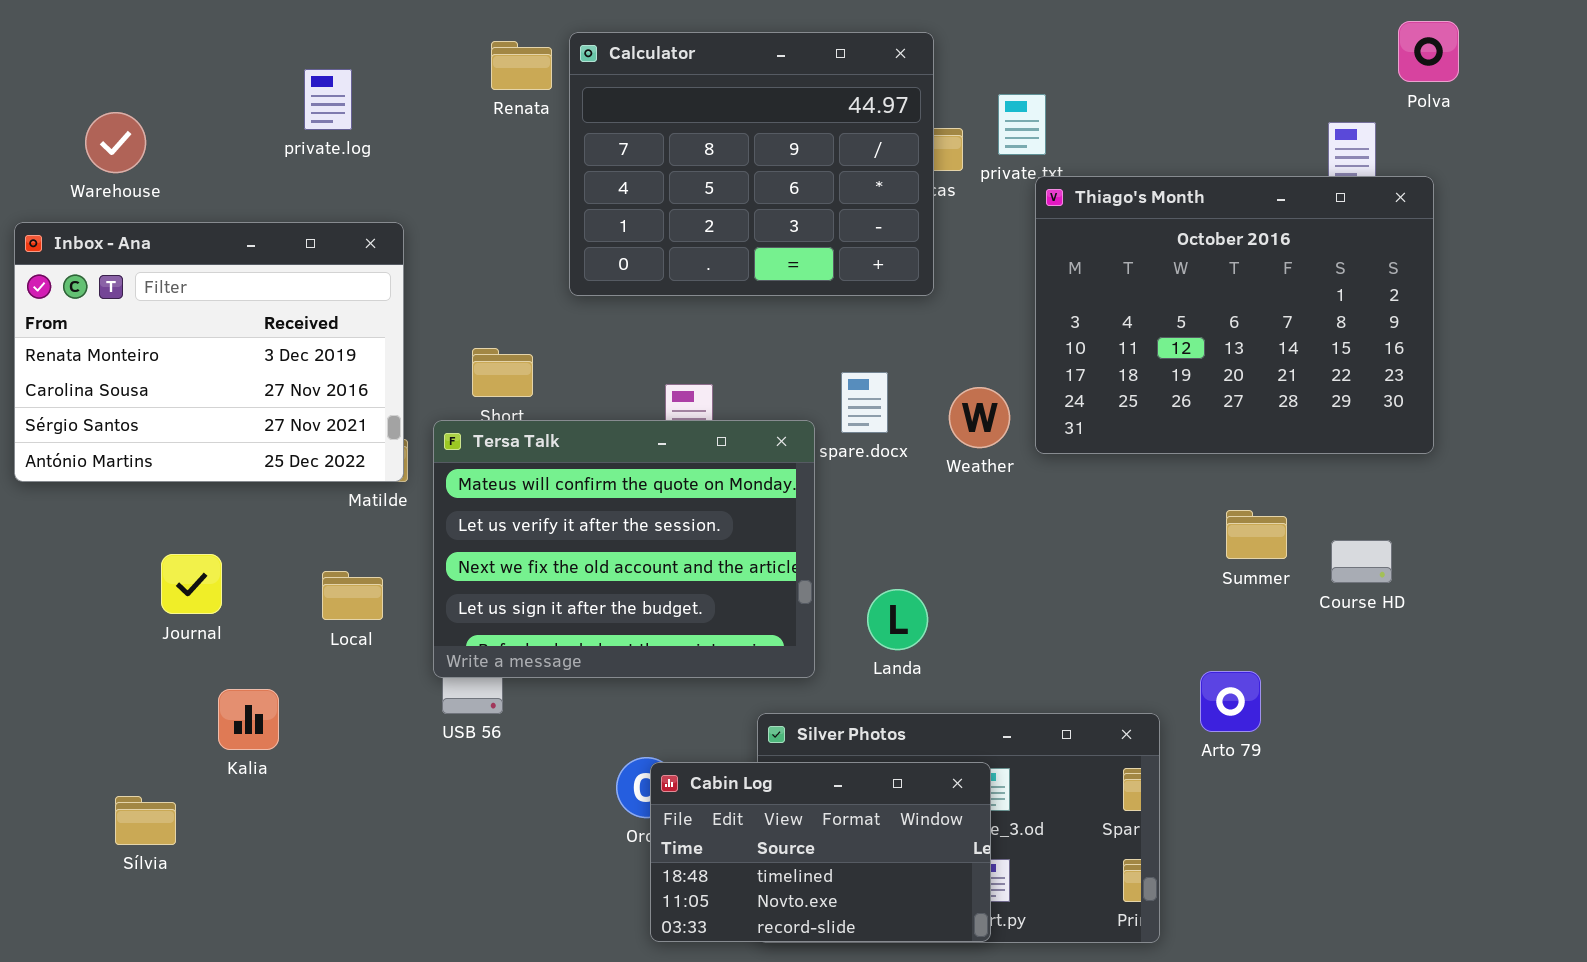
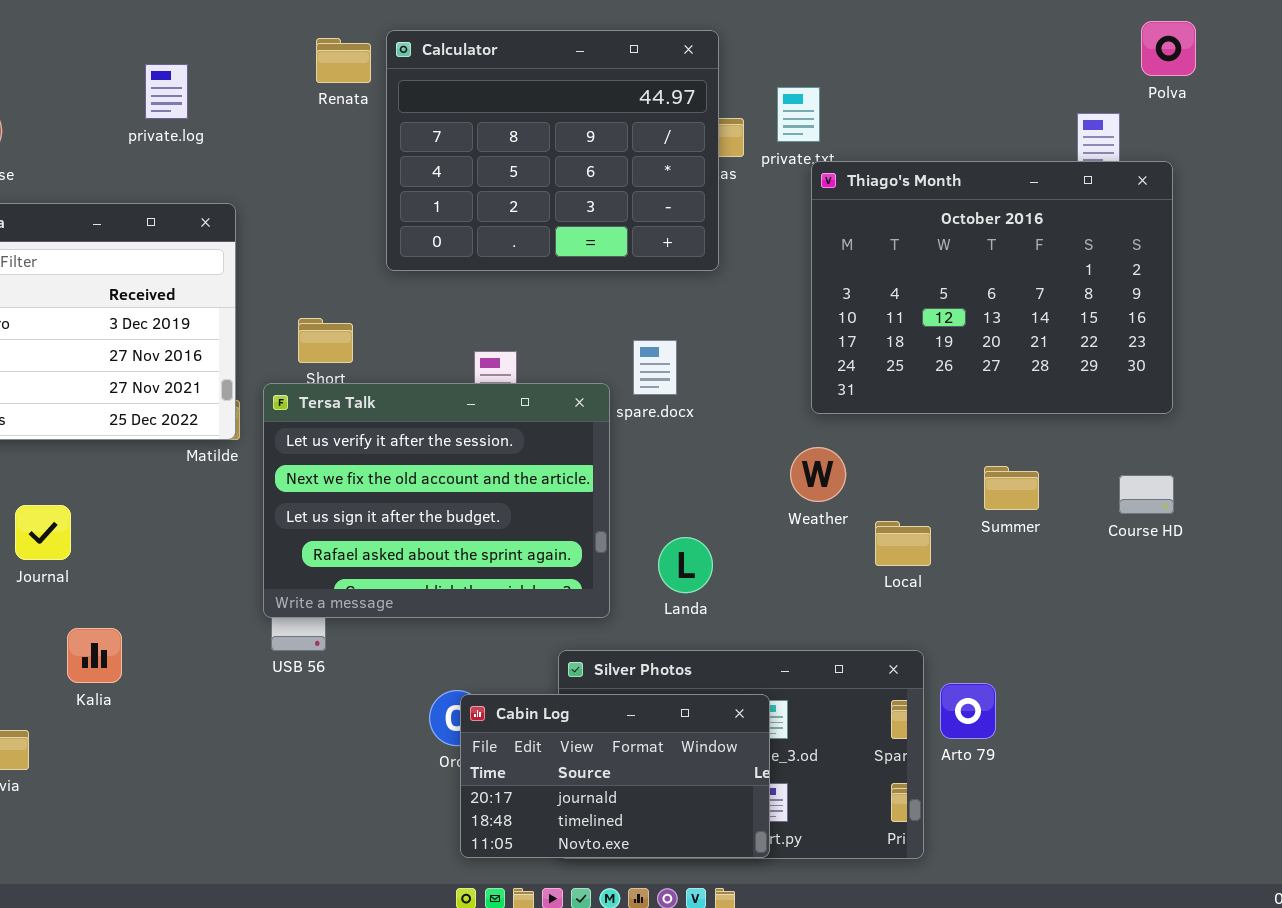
Weather: [949,387,1010,448] -> [790,447,846,502], moved
Tersa Talk: [433,420,815,678] -> [263,383,610,618], scrolled down 1 row
Course HD: [1331,540,1392,583] -> [1119,475,1174,514], moved
Local: [322,571,383,620] -> [875,521,931,566], moved
Arto 79: [1200,671,1261,732] -> [940,683,996,739], moved
Cabin Log: [650,762,991,942] -> [460,694,770,858], scrolled up 1 row

